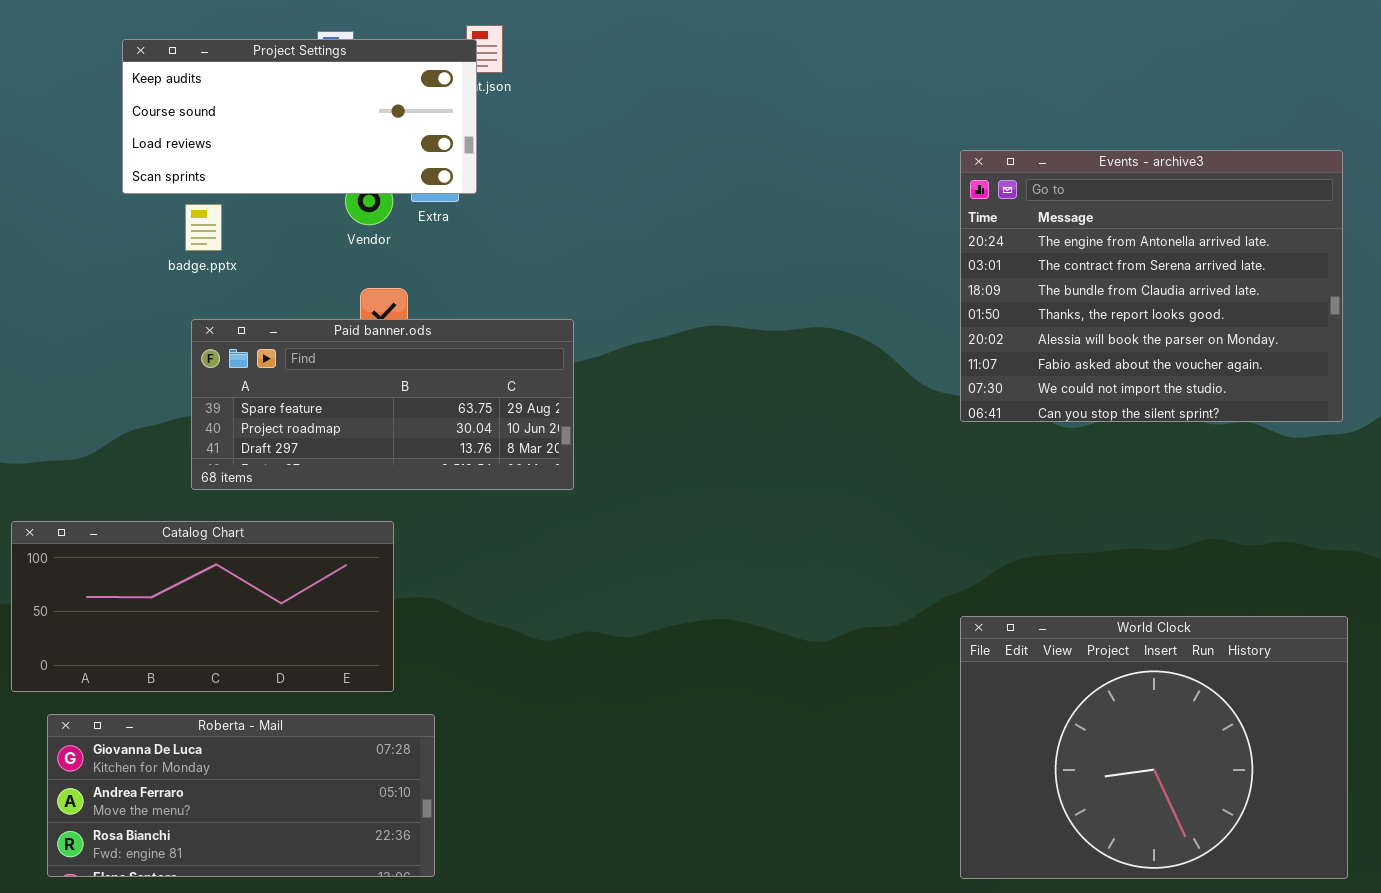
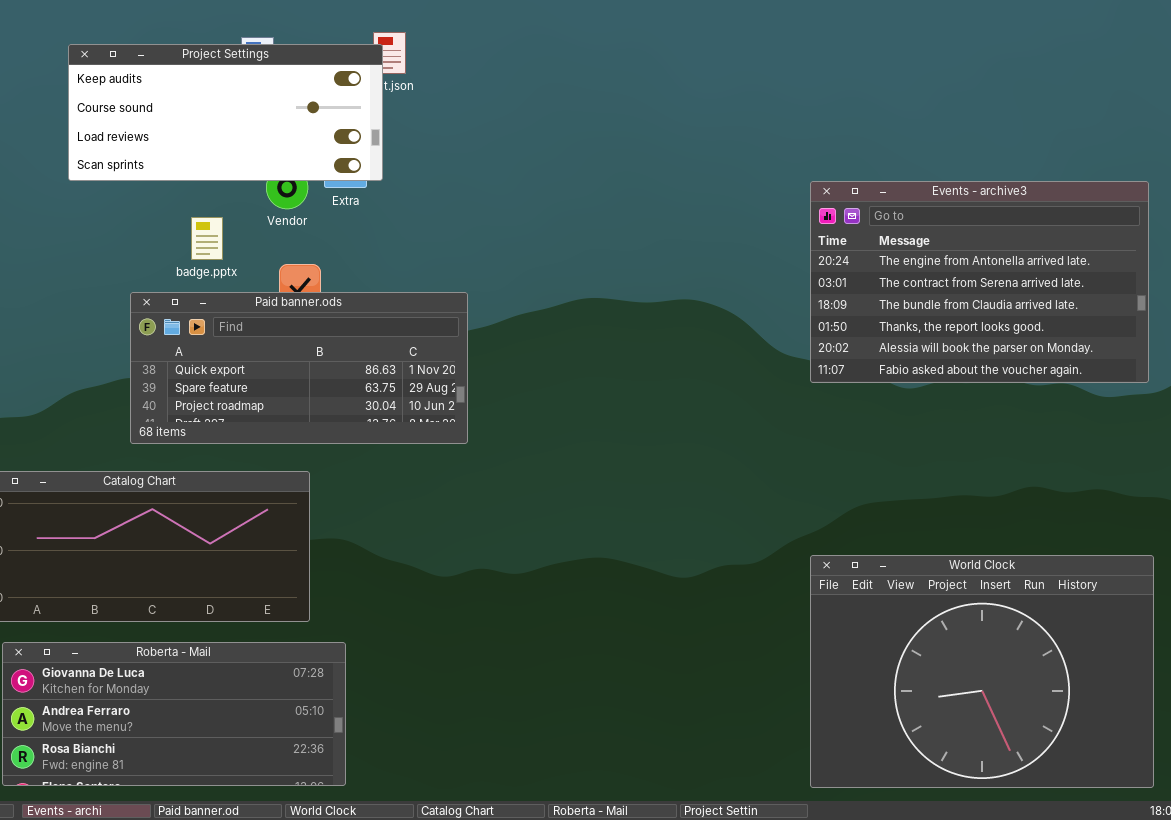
Events - archive3: [960,150,1343,422] -> [810,181,1149,383], resized
badge.pptx: [185,204,222,251] -> [191,217,223,260], moved
Paid banner.ods: [191,319,574,490] -> [130,292,468,444], scrolled up 1 row

